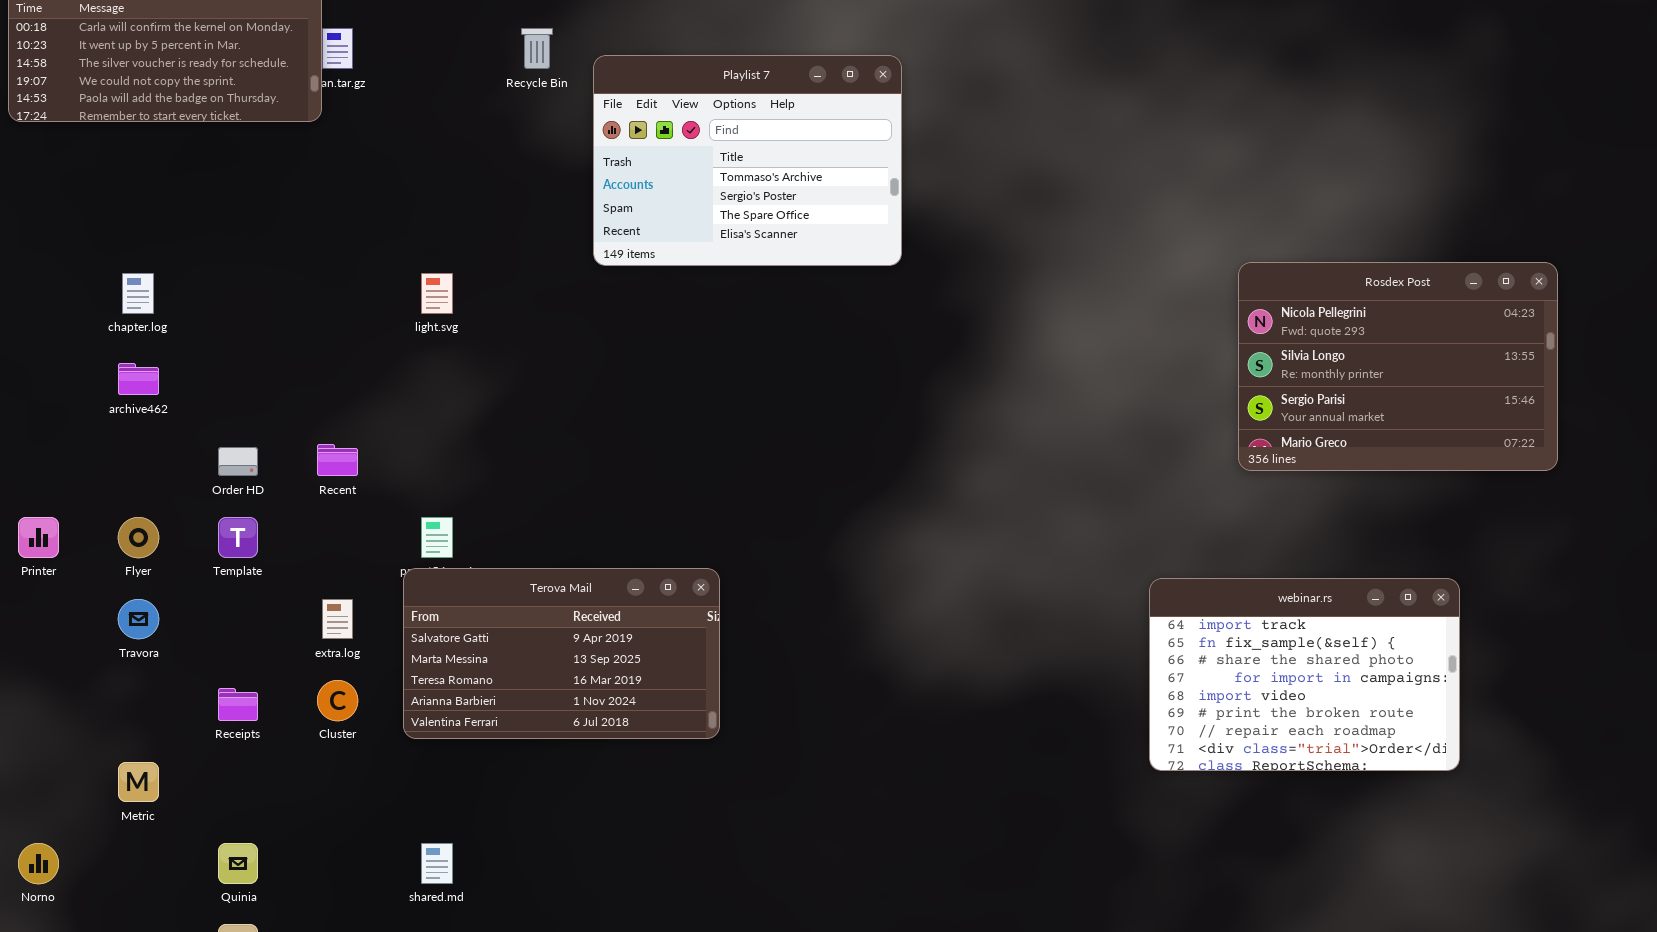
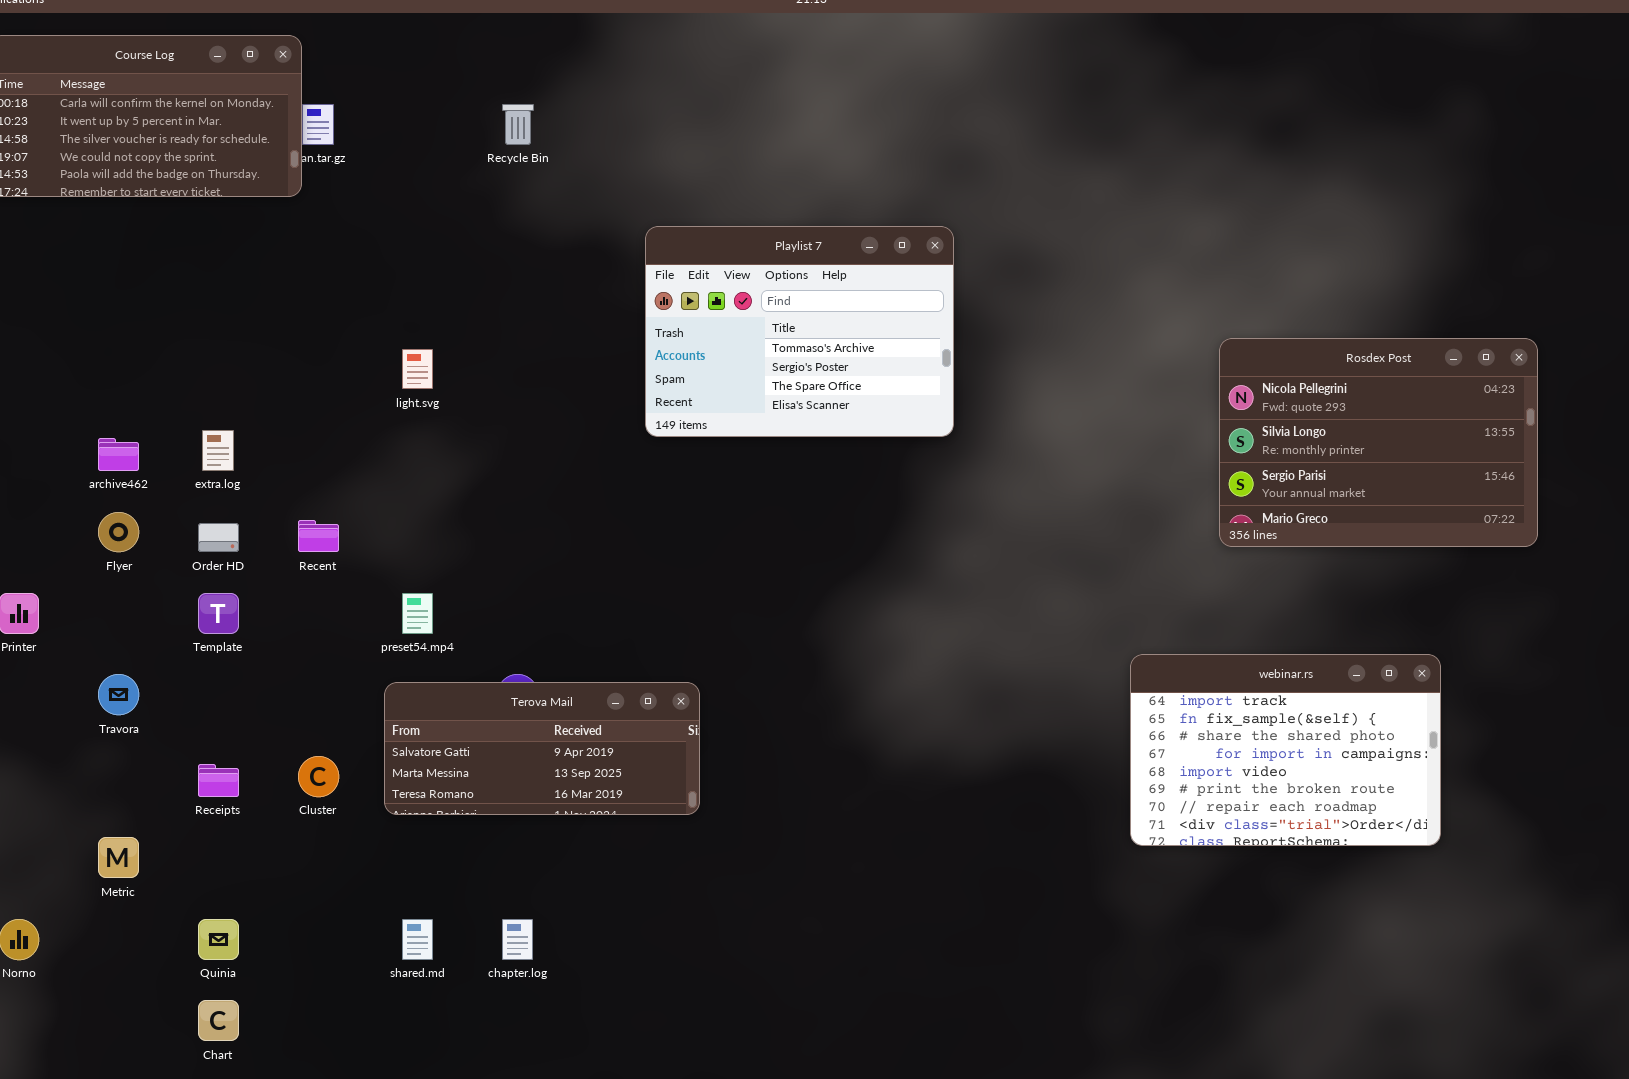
Playlist 7: [593,55,902,266] -> [645,226,954,437], moved
chapter.log: [122,273,154,314] -> [502,919,533,960], moved
Flyer: [118,517,159,558] -> [98,512,139,552], moved
Terova Mail: [403,568,720,739] -> [384,682,700,815], resized
extra.log: [322,599,353,639] -> [202,430,234,471], moved

